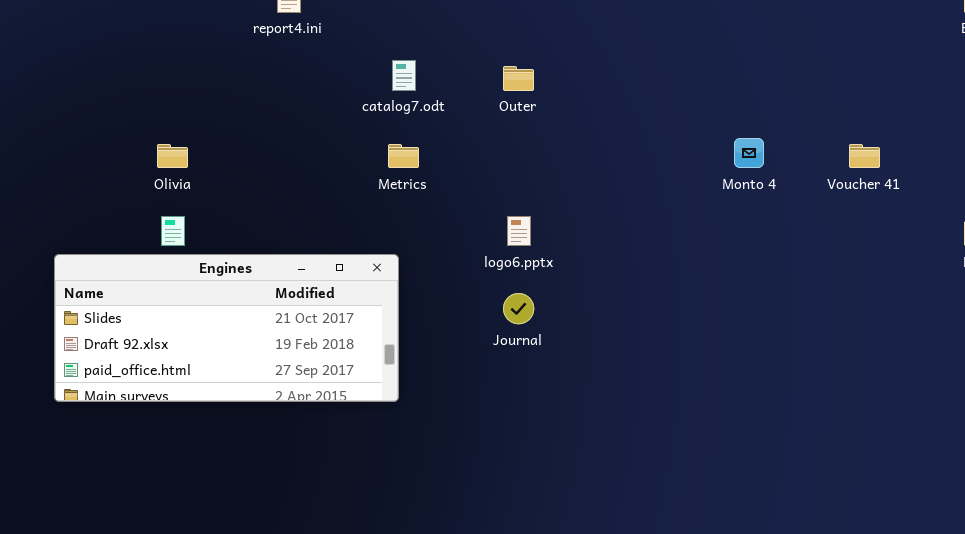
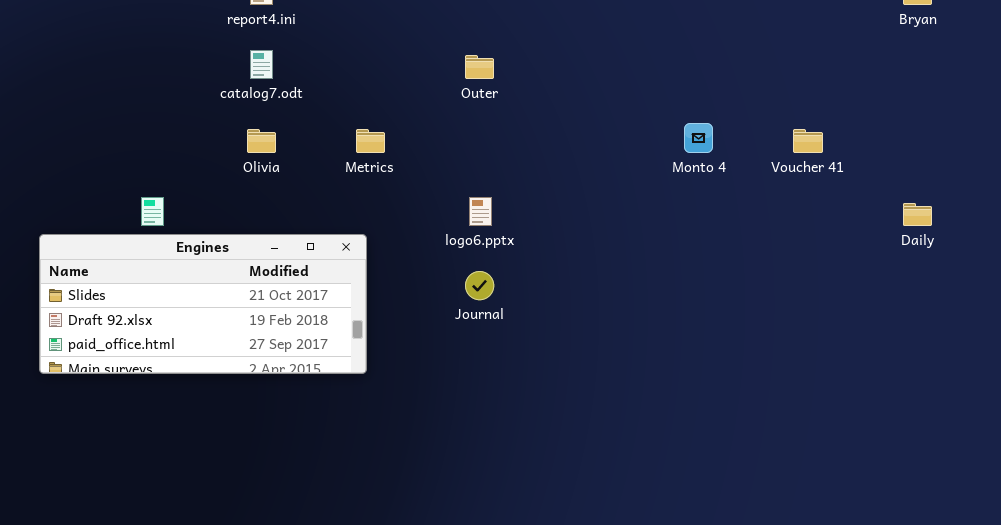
catalog7.odt: [392,60,416,91] -> [250,50,273,79], moved
Olivia: [157,144,188,168] -> [247,129,276,153], moved

